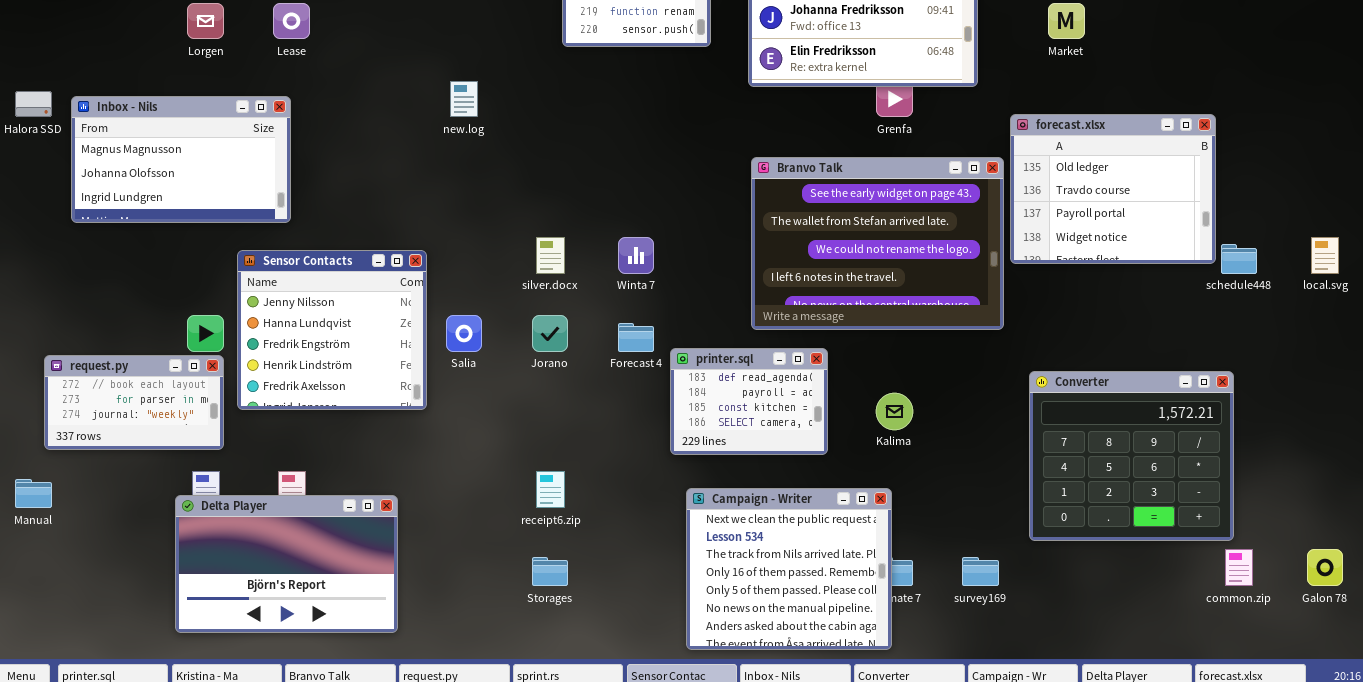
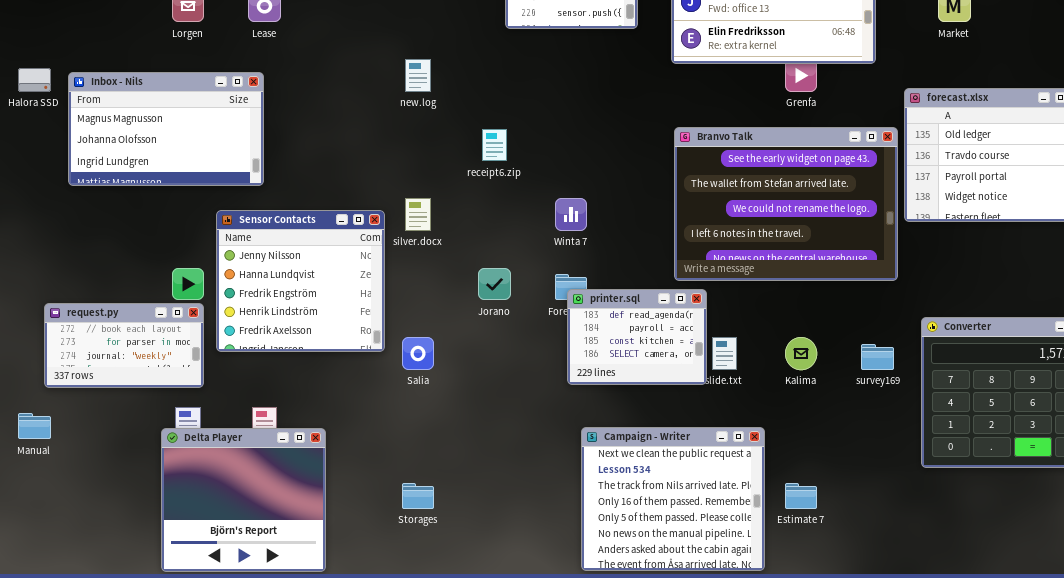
silver.docx: [536,237,565,274] -> [405,198,431,231], moved
Salia: [446,315,482,352] -> [402,337,434,370], moved
printer.sql: [670,348,828,455] -> [567,289,707,385], moved
receipt6.zip: [536,471,565,508] -> [482,129,507,161], moved
Campaign - Writer: [686,488,892,650] -> [581,427,765,571], moved
Delta Player: [175,495,398,633] -> [161,428,326,572], resized
Storages: [532,557,568,586] -> [402,483,434,509], moved
survey169: [962,557,999,586] -> [861,344,894,370], moved

